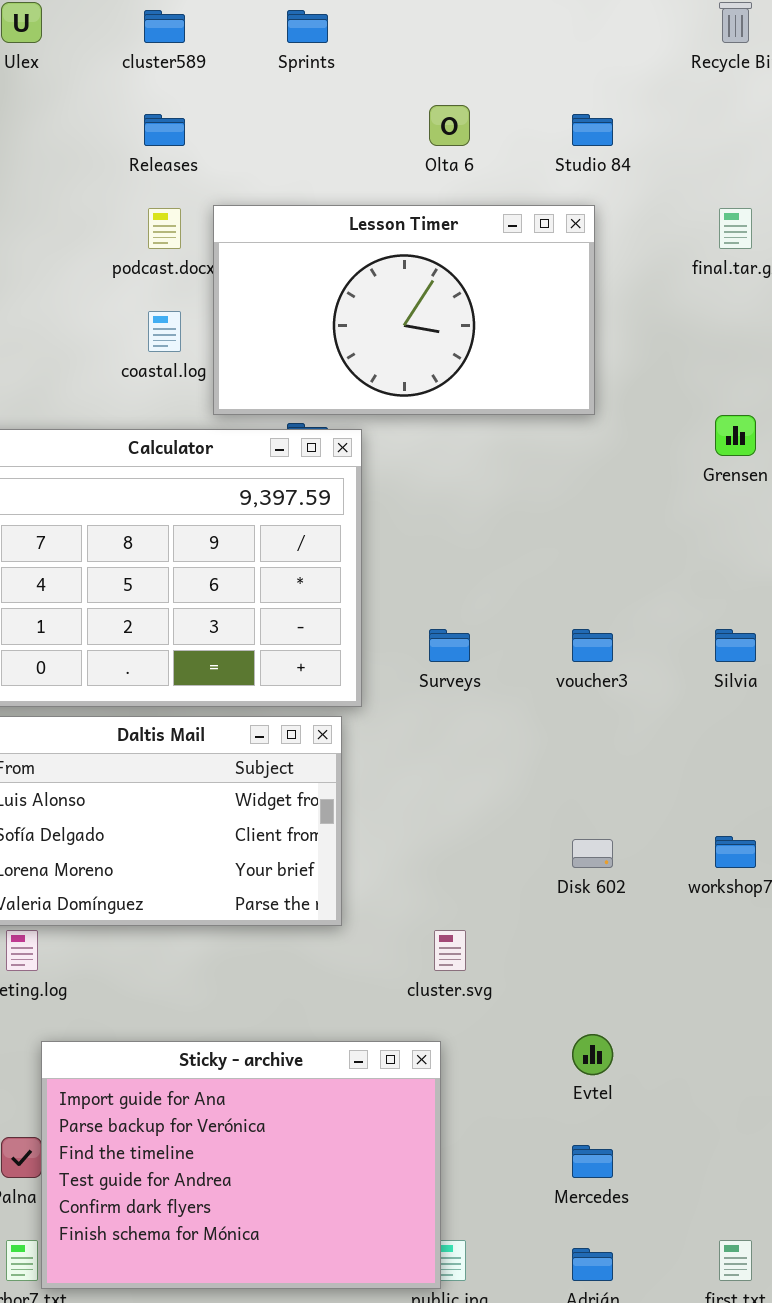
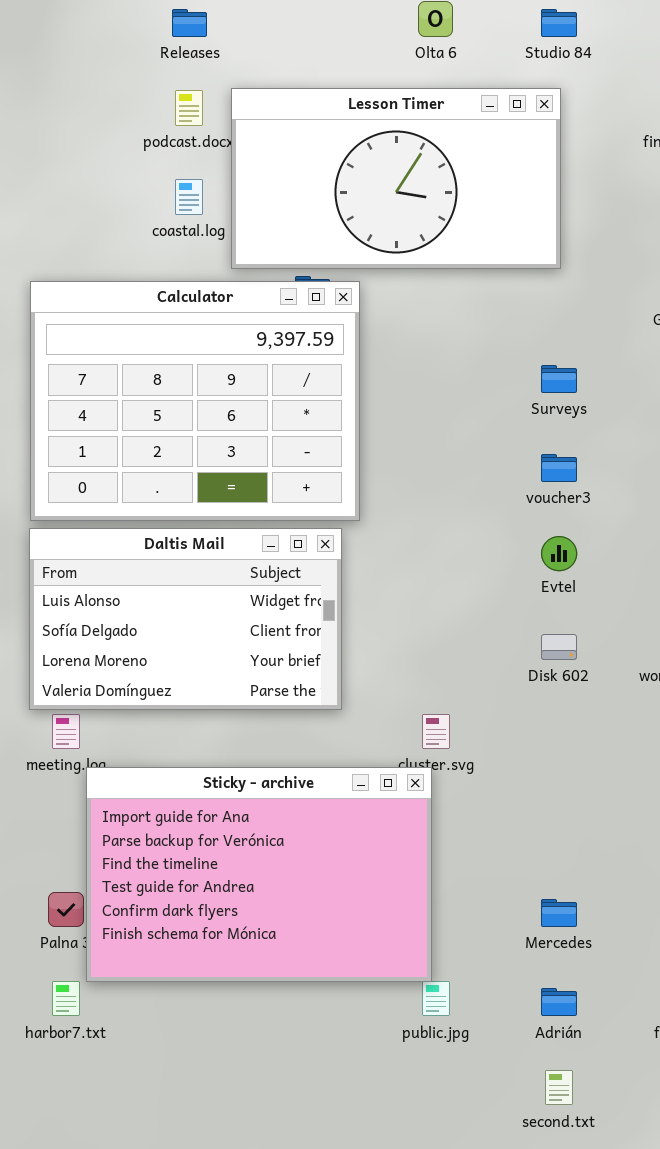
Surveys: [429,629,470,662] -> [541,365,577,393], moved
Evtel: [572,1034,613,1075] -> [541,536,577,571], moved
Sticky - archive: [41,1041,441,1289] -> [86,767,432,982], moved

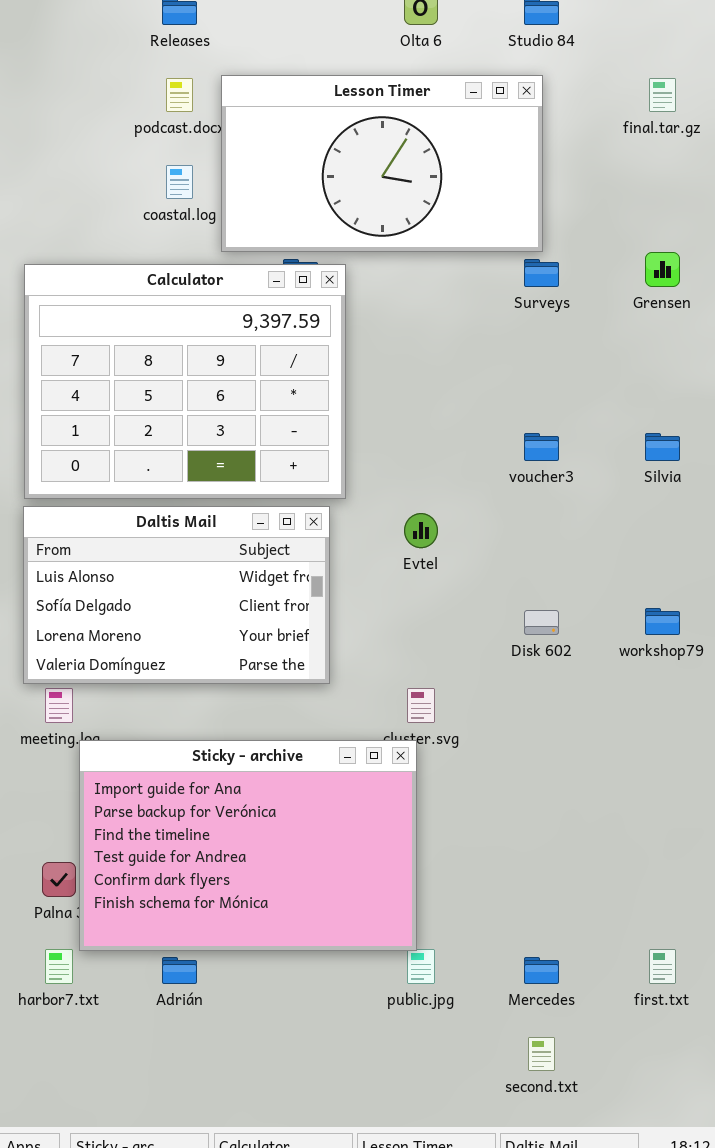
Surveys: [541,365,577,393] -> [524,259,559,287], moved
Evtel: [541,536,577,571] -> [404,513,438,548], moved
Mercedes: [541,899,577,927] -> [524,957,559,984], moved
Adrián: [541,988,577,1016] -> [162,957,197,984], moved

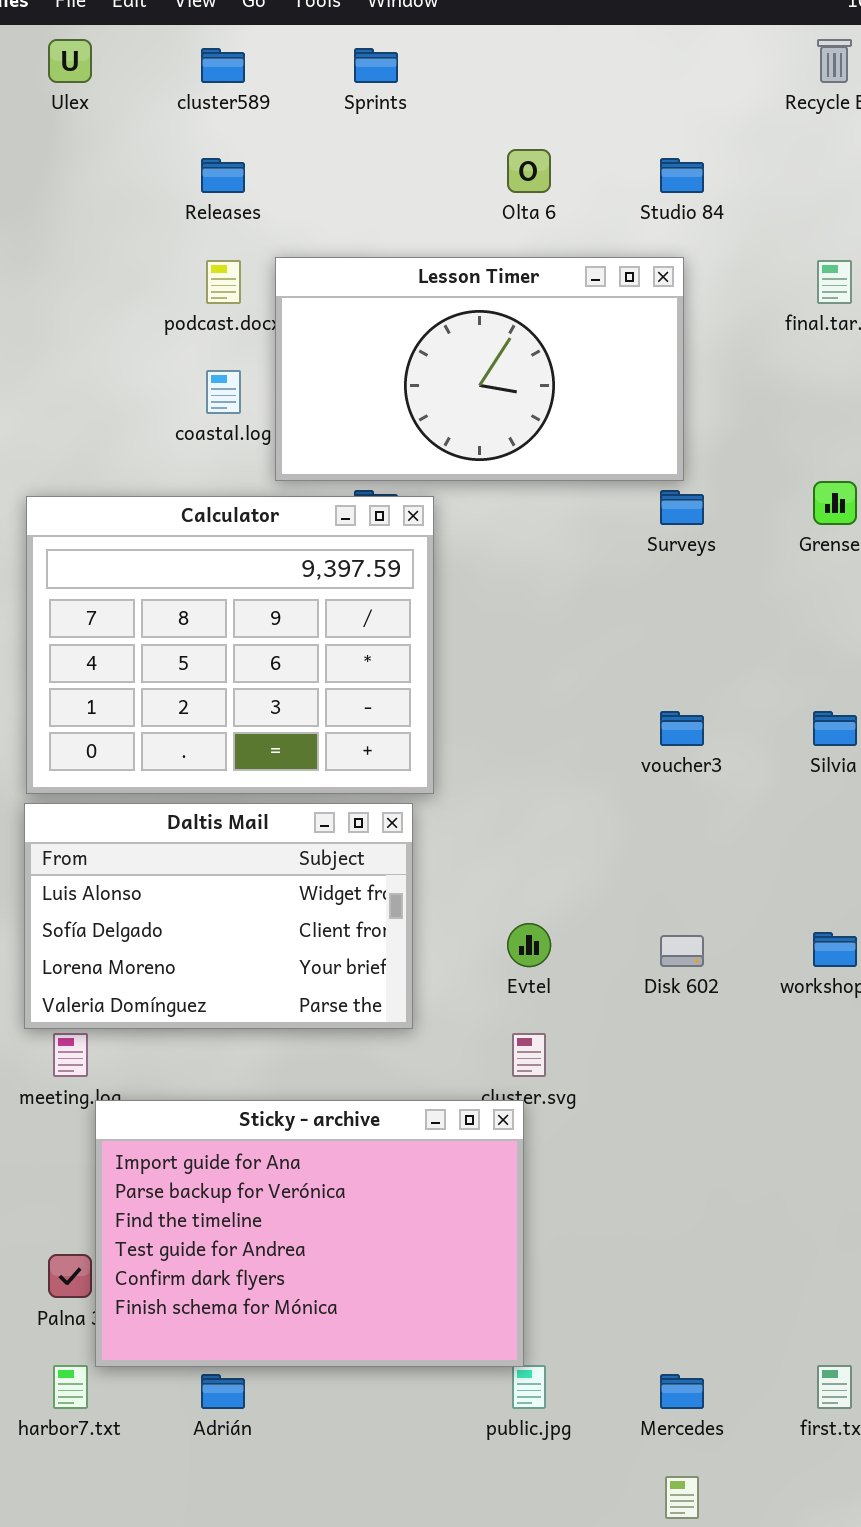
Evtel: [404,513,438,548] -> [507,923,551,967], moved

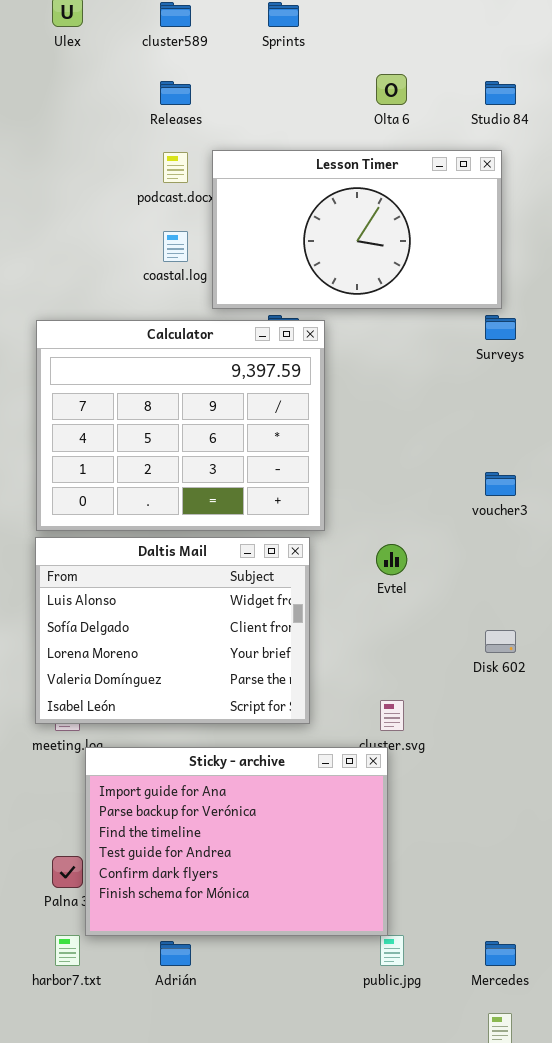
Daltis Mail: [24,803,413,1029] -> [35,537,310,724], resized
Evtel: [507,923,551,967] -> [376,544,407,575], moved

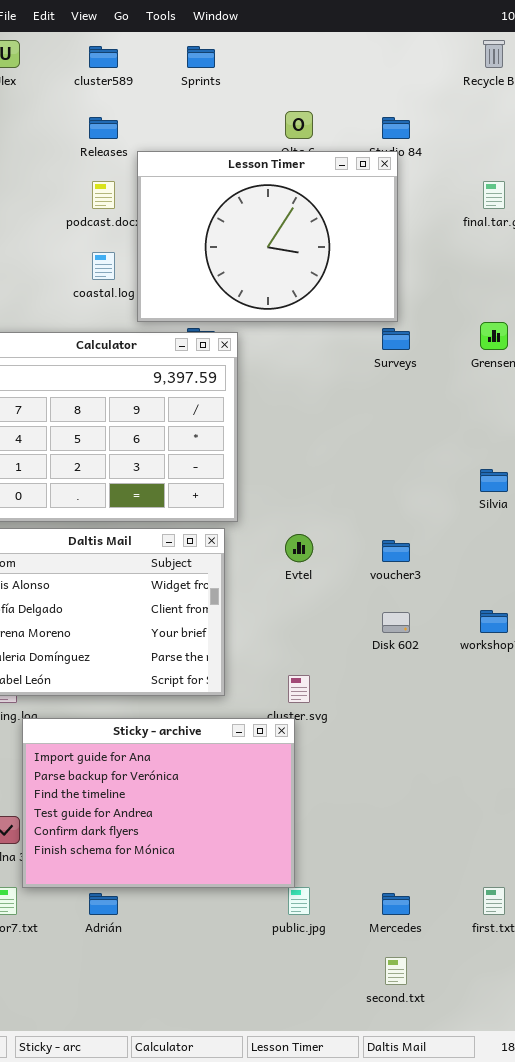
Lesson Timer: [212,150,502,309] -> [137,151,398,322], resized
voucher3: [485,472,516,496] -> [382,540,410,562], moved

